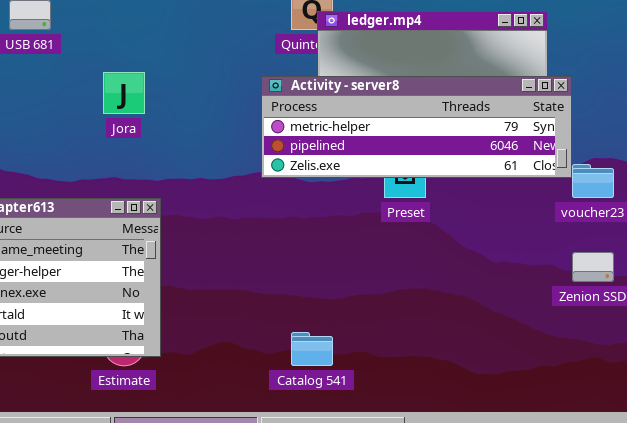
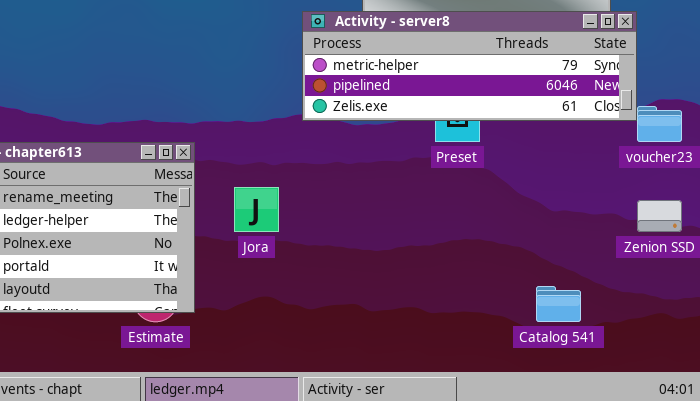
Jora: [103,72,145,114] -> [234,187,279,232], moved
Catalog 541: [291,332,333,366] -> [536,286,581,322], moved

